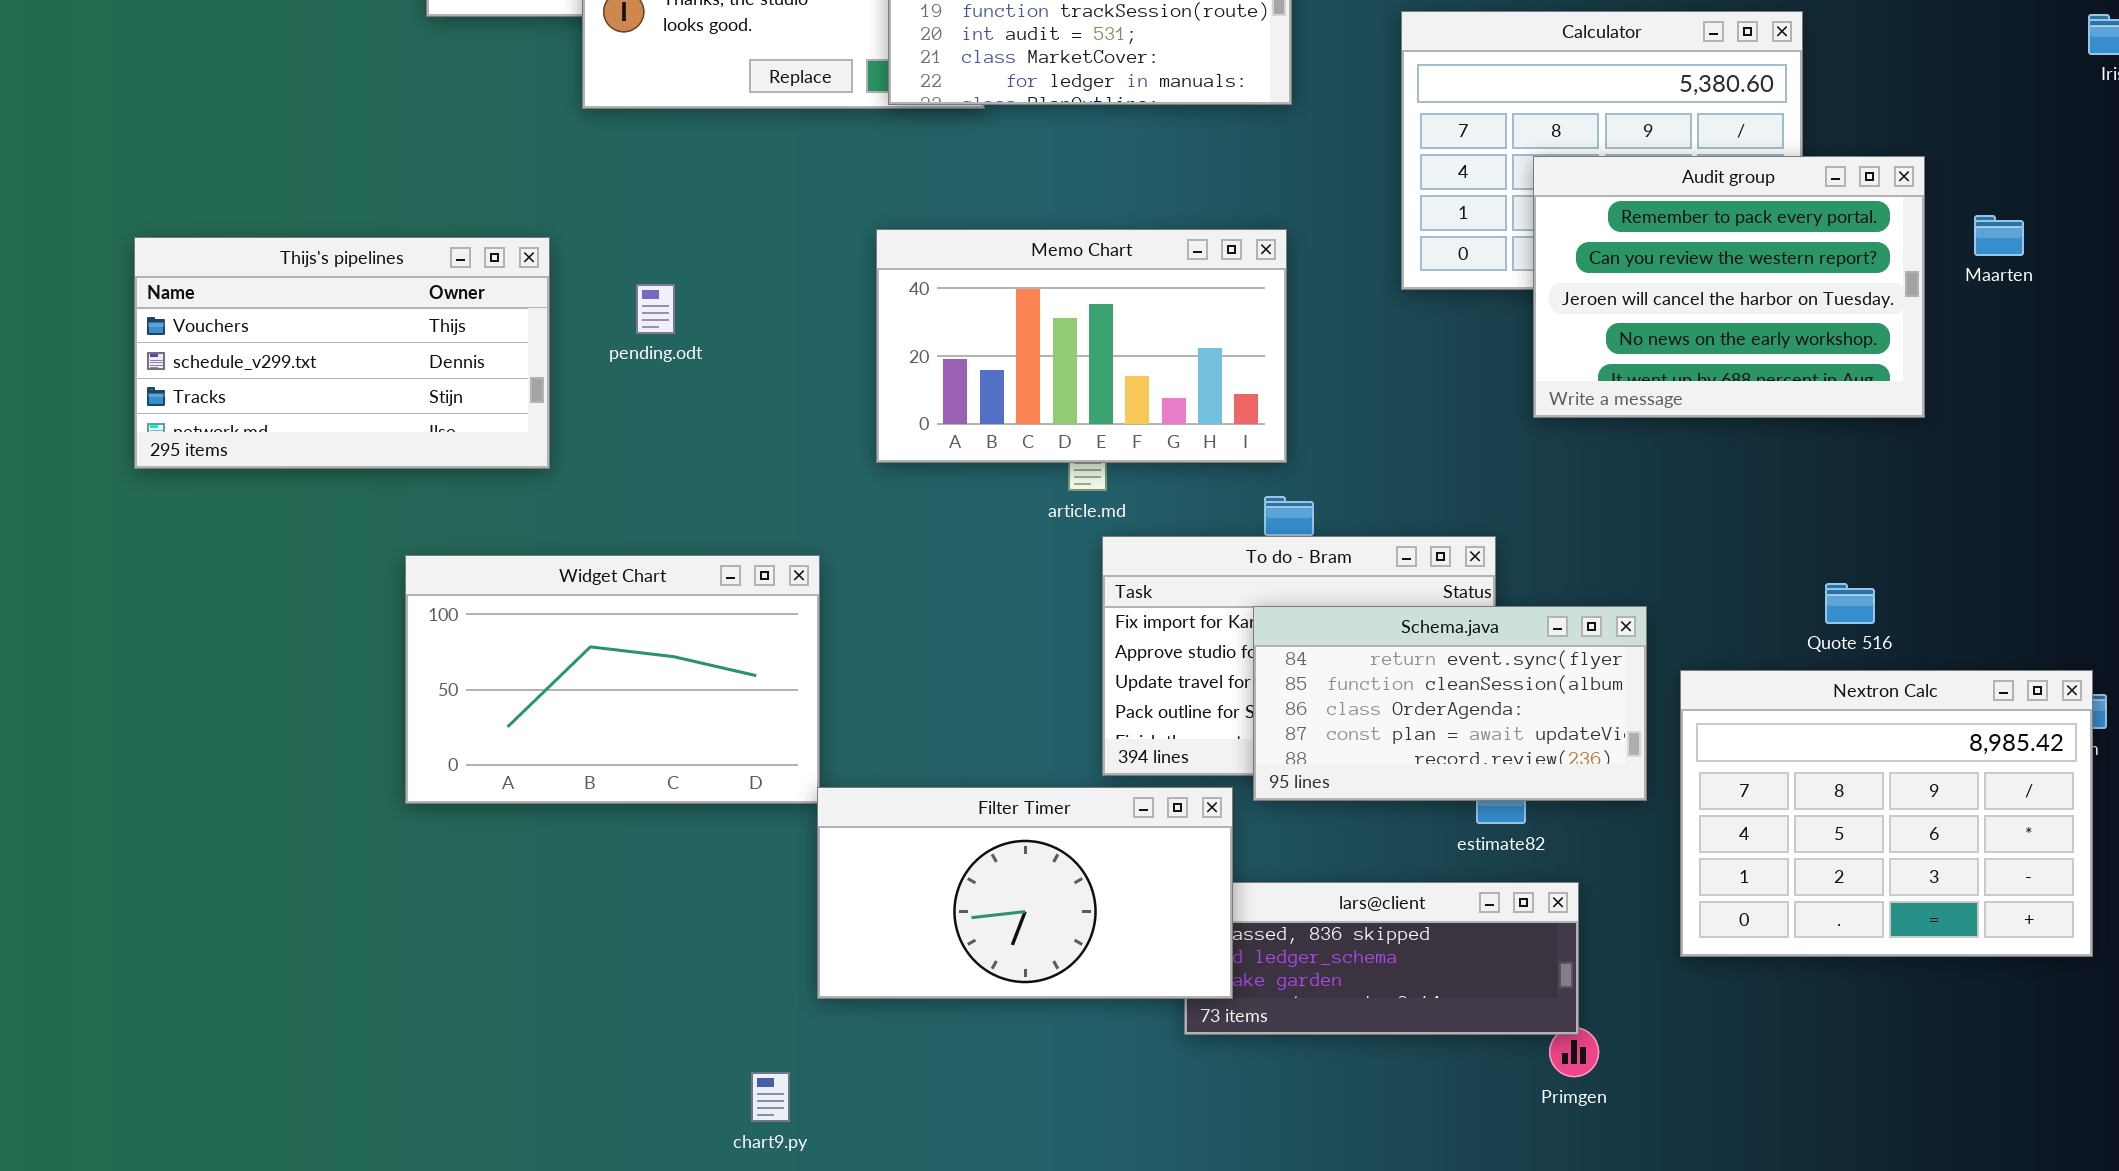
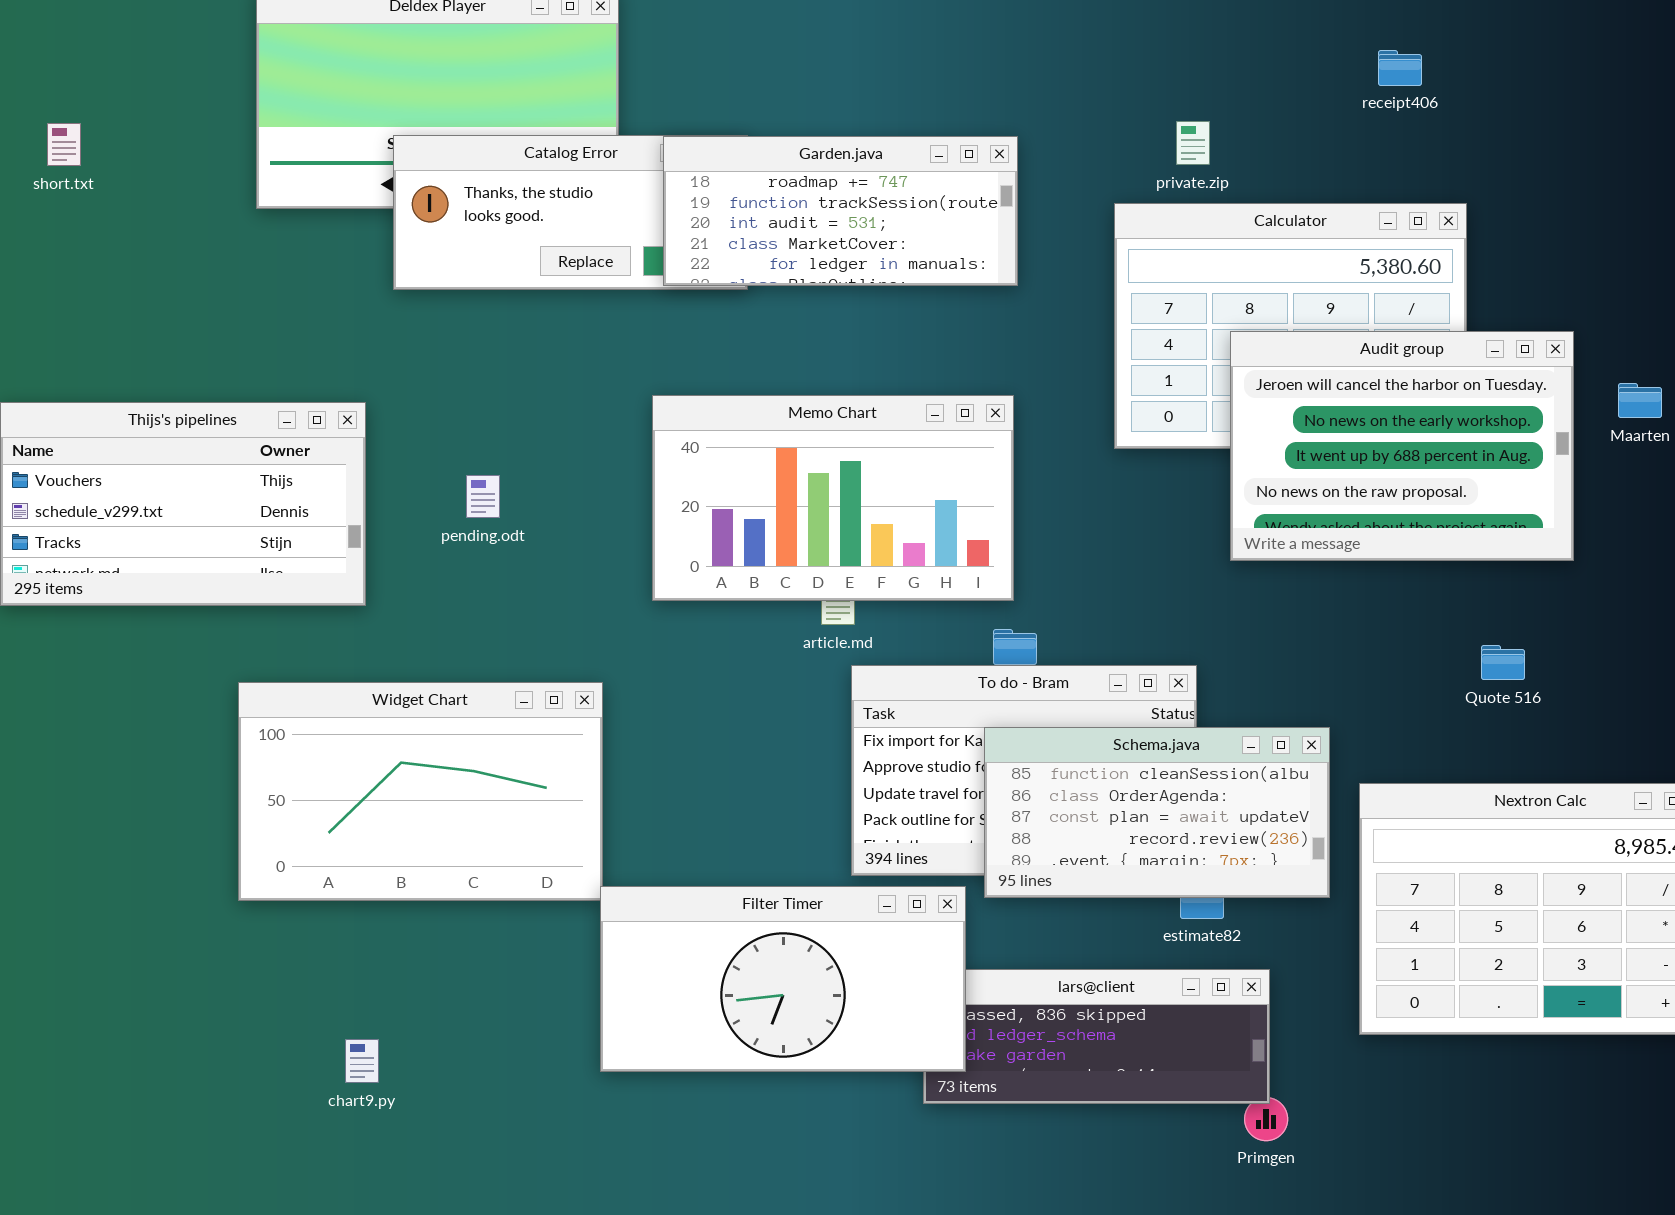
Audit group: [1533,156,1925,418] -> [1230,331,1574,561], scrolled down 2 rows
pending.odt: [636,284,675,334] -> [466,475,500,518], moved
Quote 516: [1825,583,1875,624] -> [1481,645,1525,680], moved
Schema.java: [1253,606,1647,801] -> [984,727,1330,898], scrolled down 1 row
chart9.py: [751,1072,790,1122] -> [345,1039,379,1083], moved

